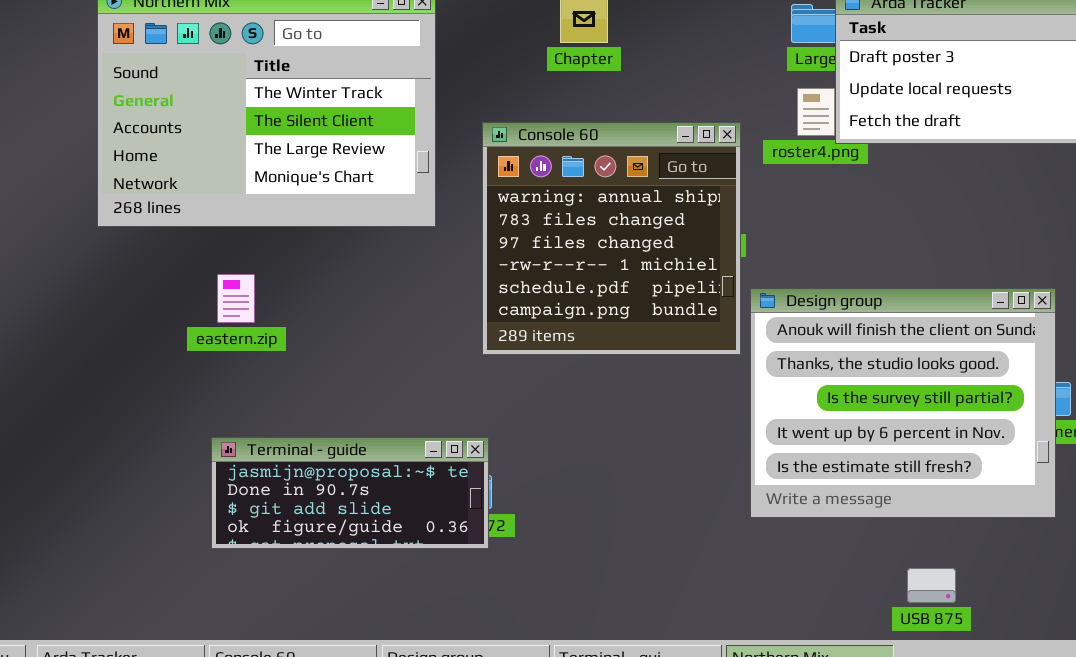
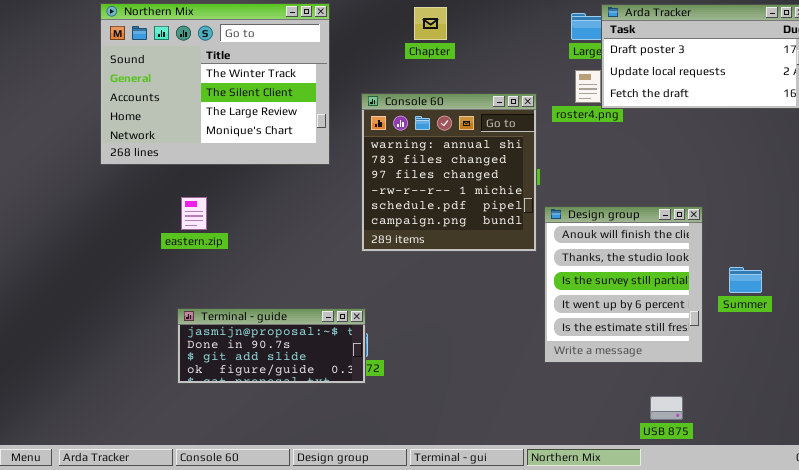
Design group: [750,288,1056,518] -> [544,206,703,363], resized

